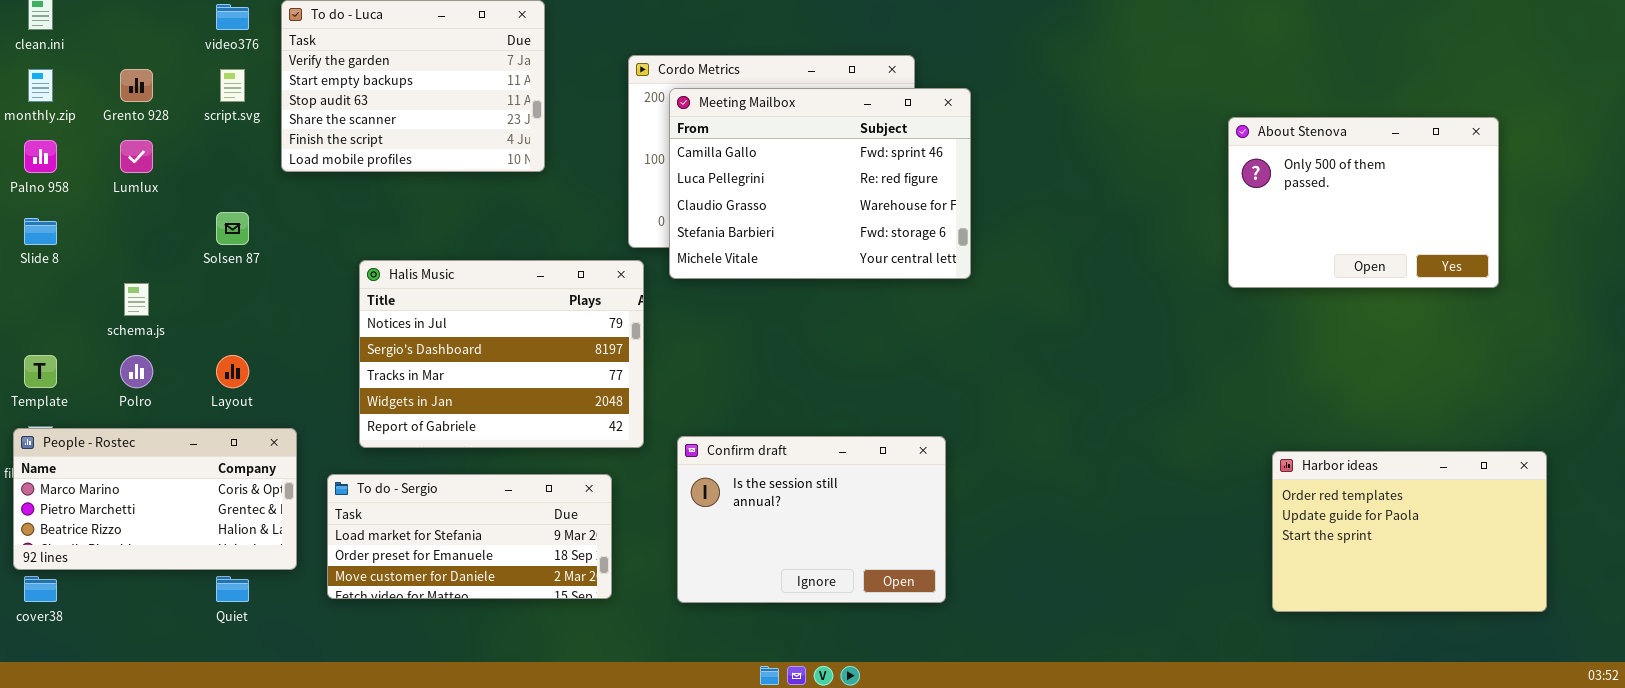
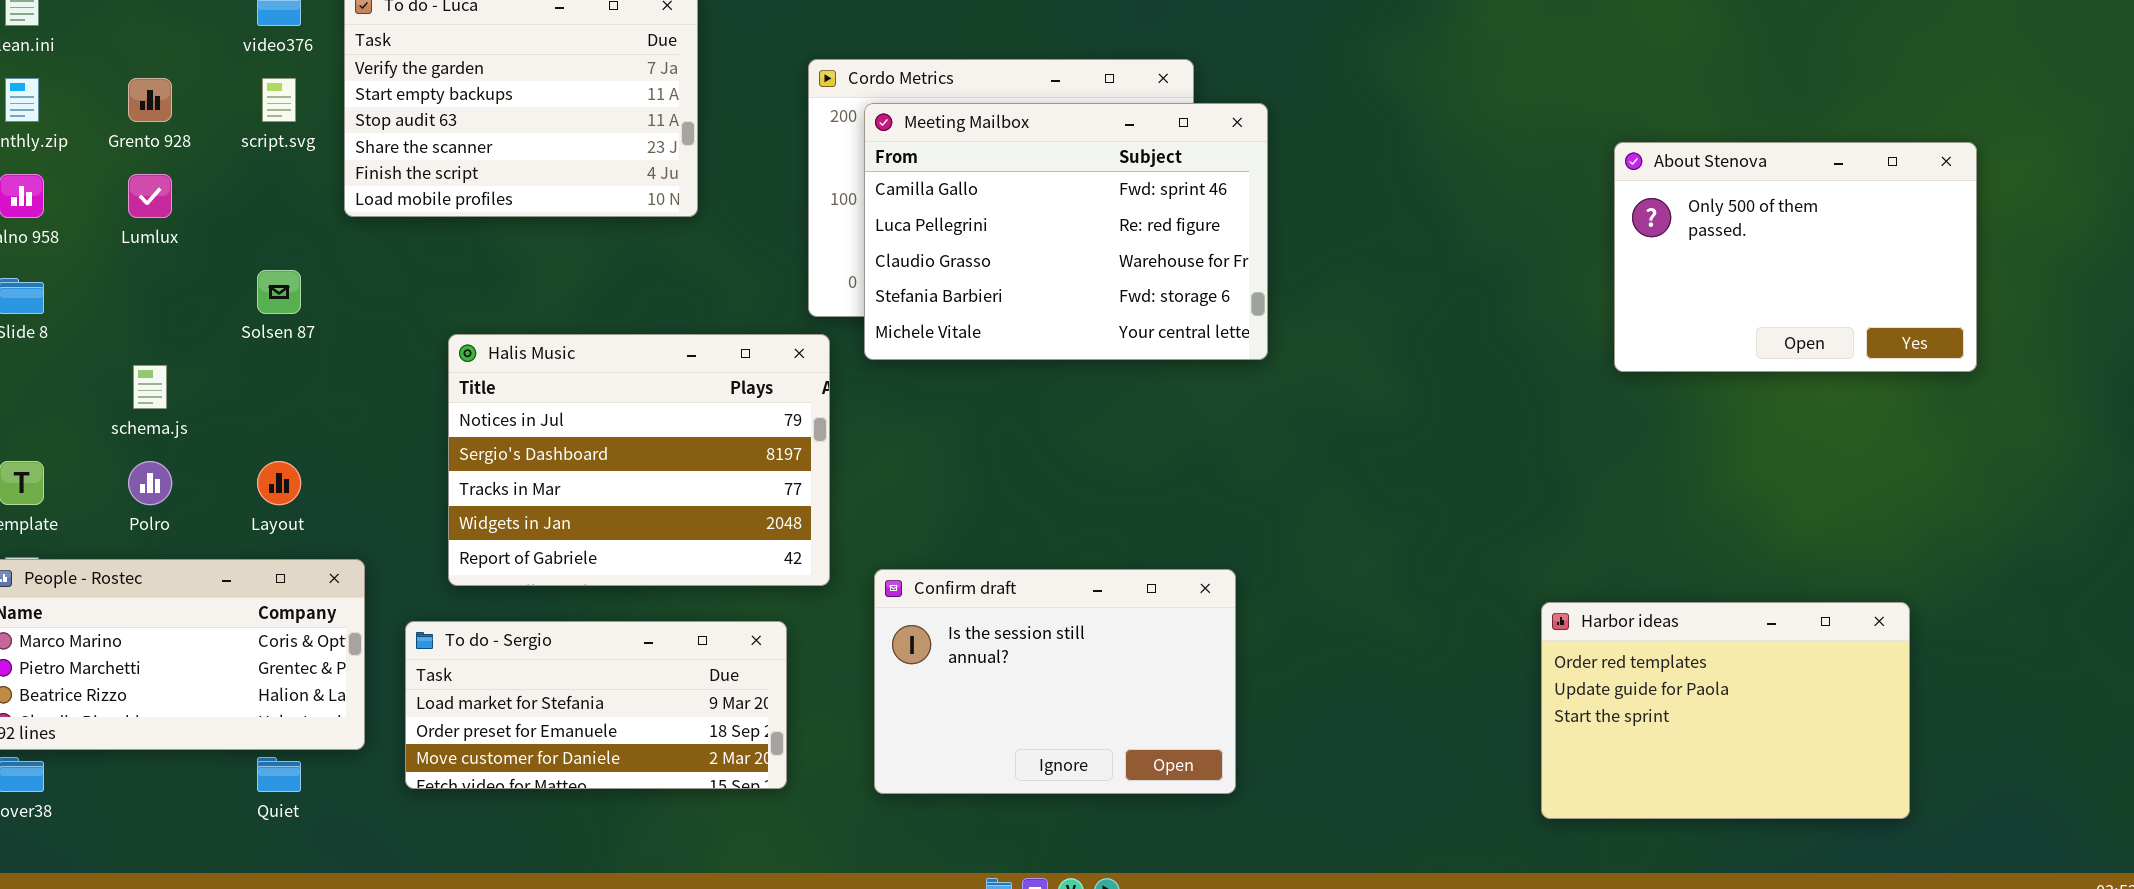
Harbor ideas: [1272,451,1547,612] -> [1541,602,1910,819], moved

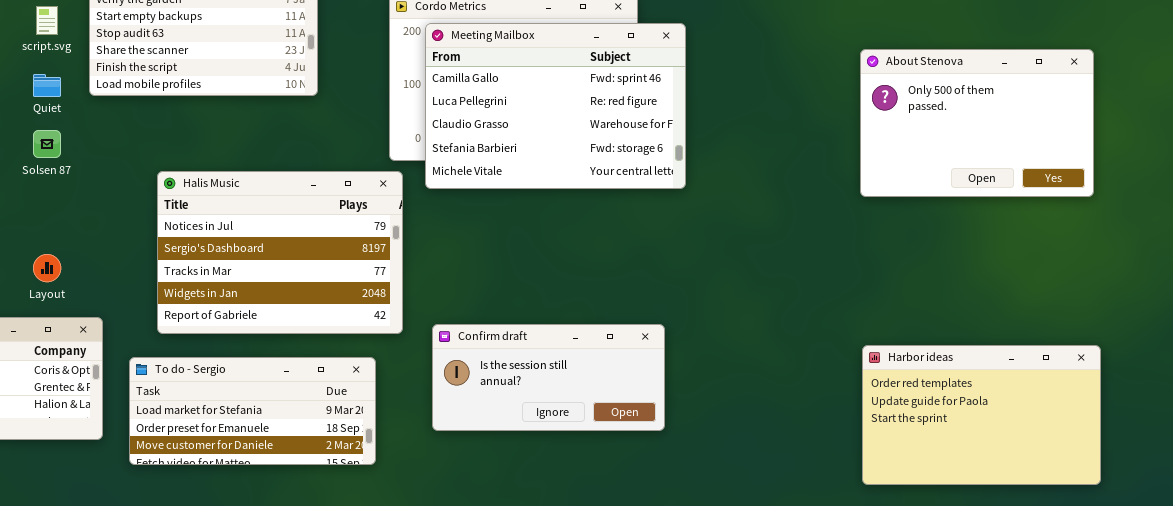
About Stenova: [1614,142,1977,372] -> [860,49,1094,197], moved
Confirm draft: [874,569,1236,794] -> [432,324,665,431], resized
Quiet: [257,757,301,792] -> [33,74,61,97], moved

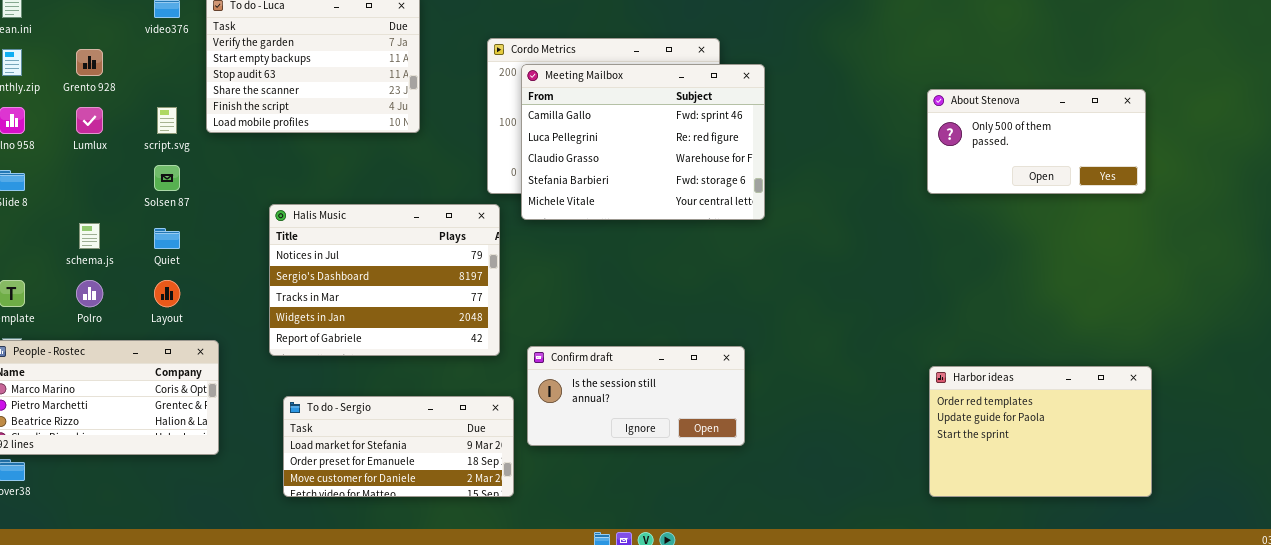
script.svg: [36,6,58,35] -> [157,107,177,134], moved
About Stenova: [860,49,1094,197] -> [927,89,1146,194], resized
Quiet: [33,74,61,97] -> [154,228,180,249], moved
To do - Sergio: [129,357,376,465] -> [283,396,514,497], moved

